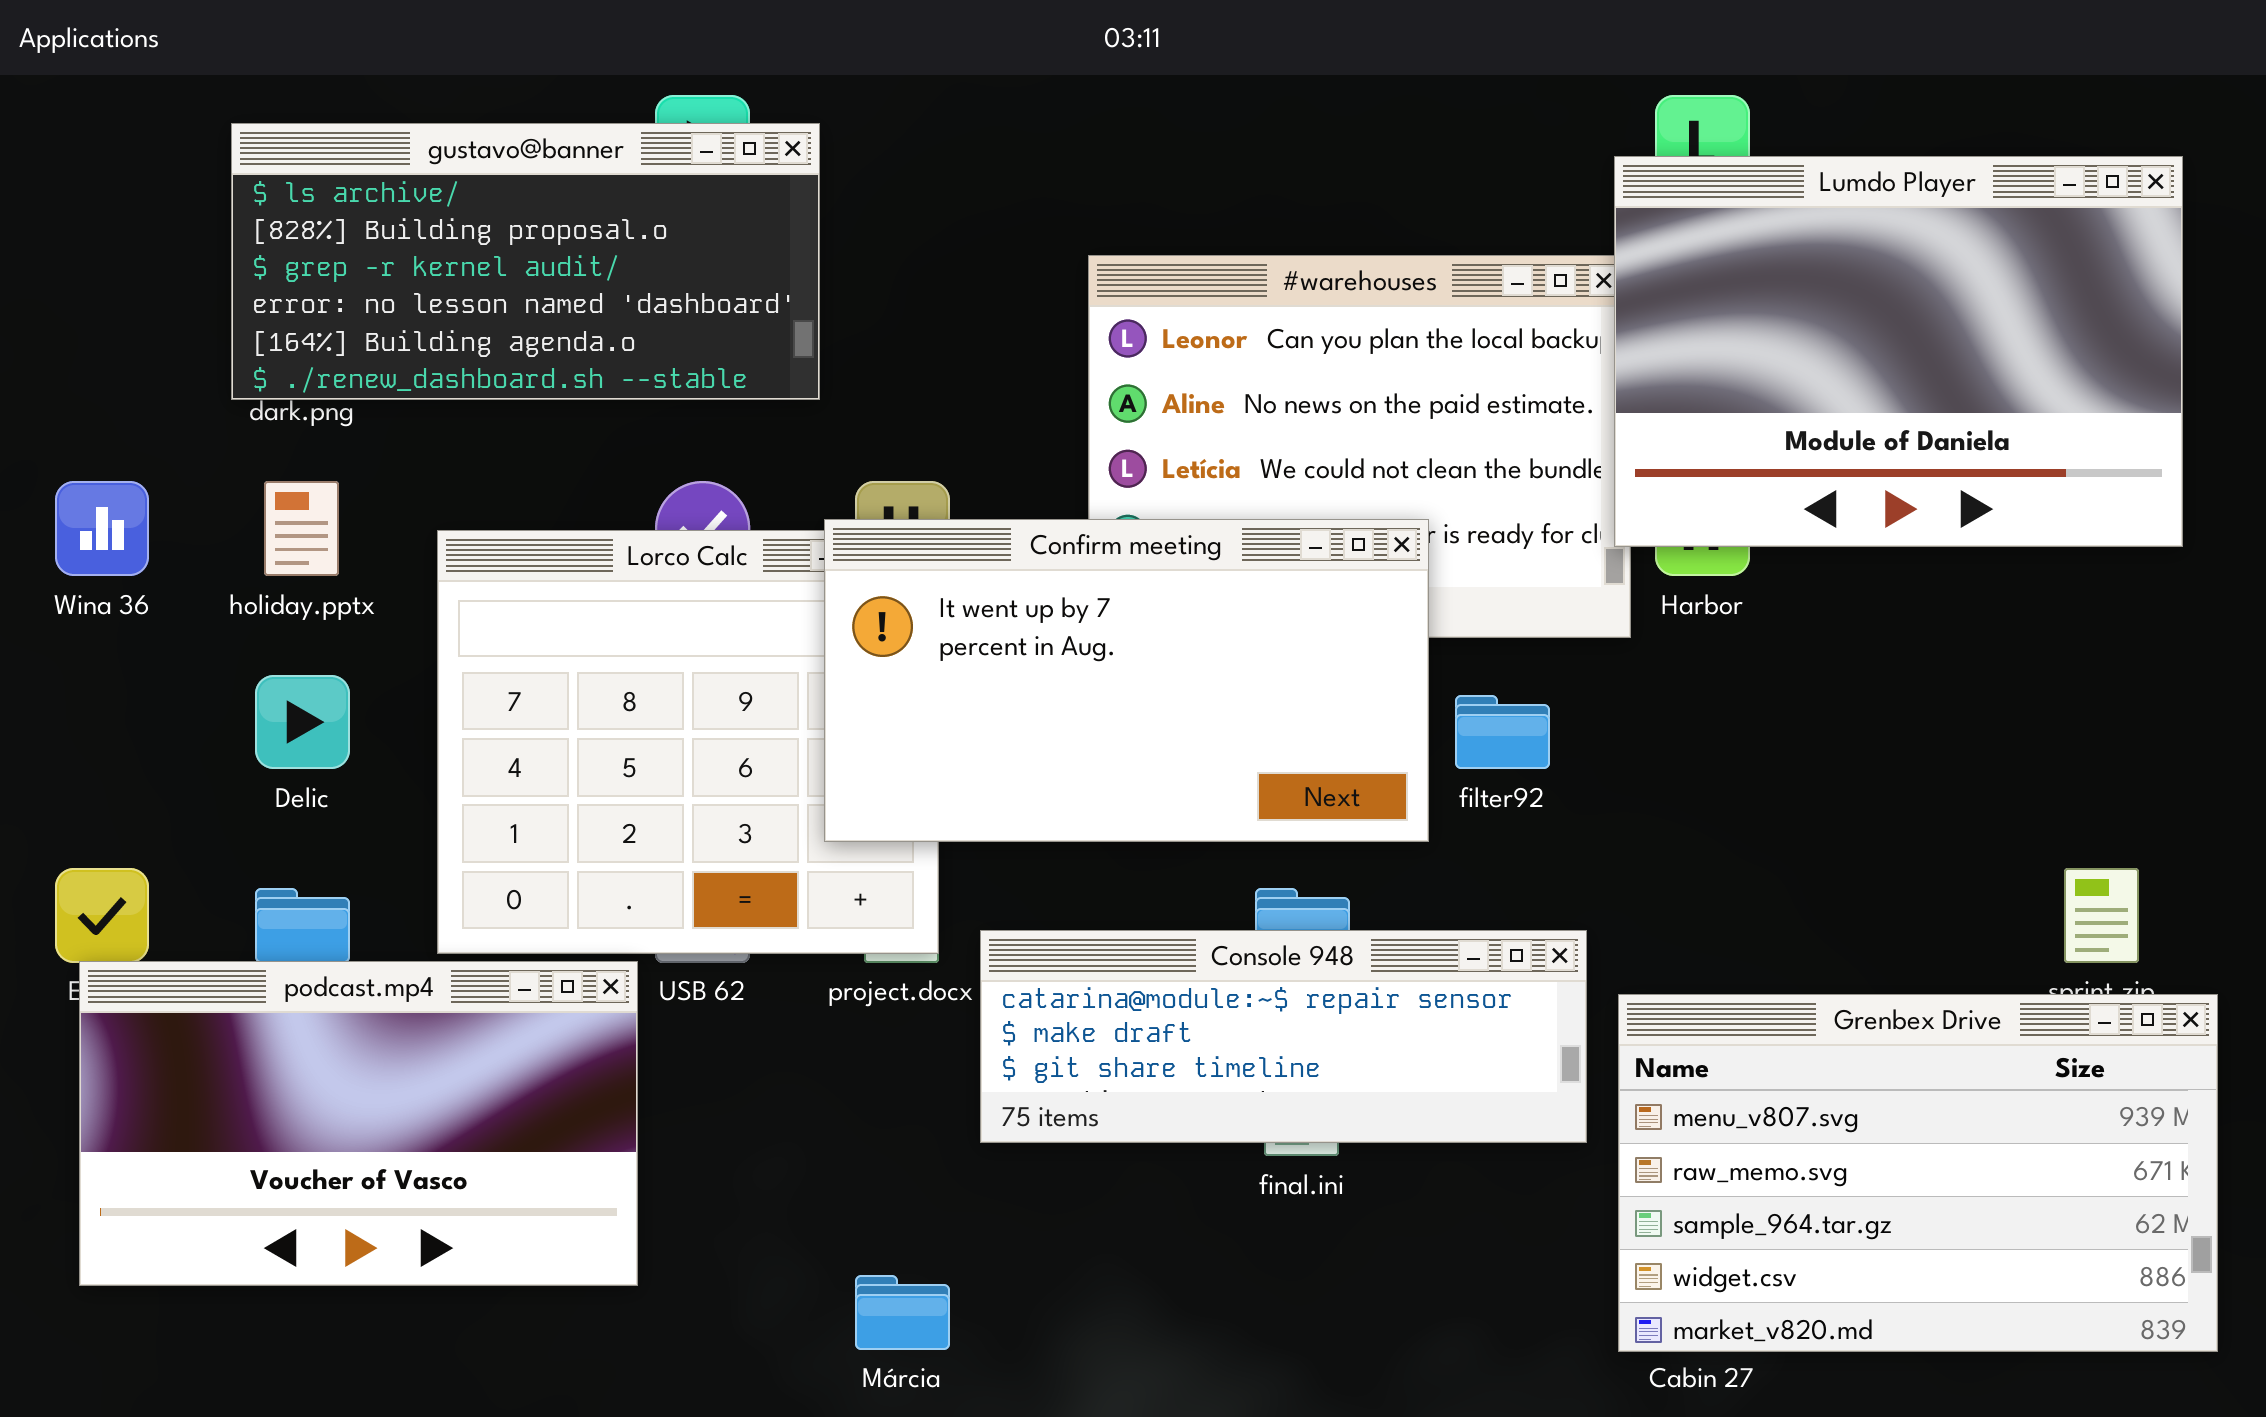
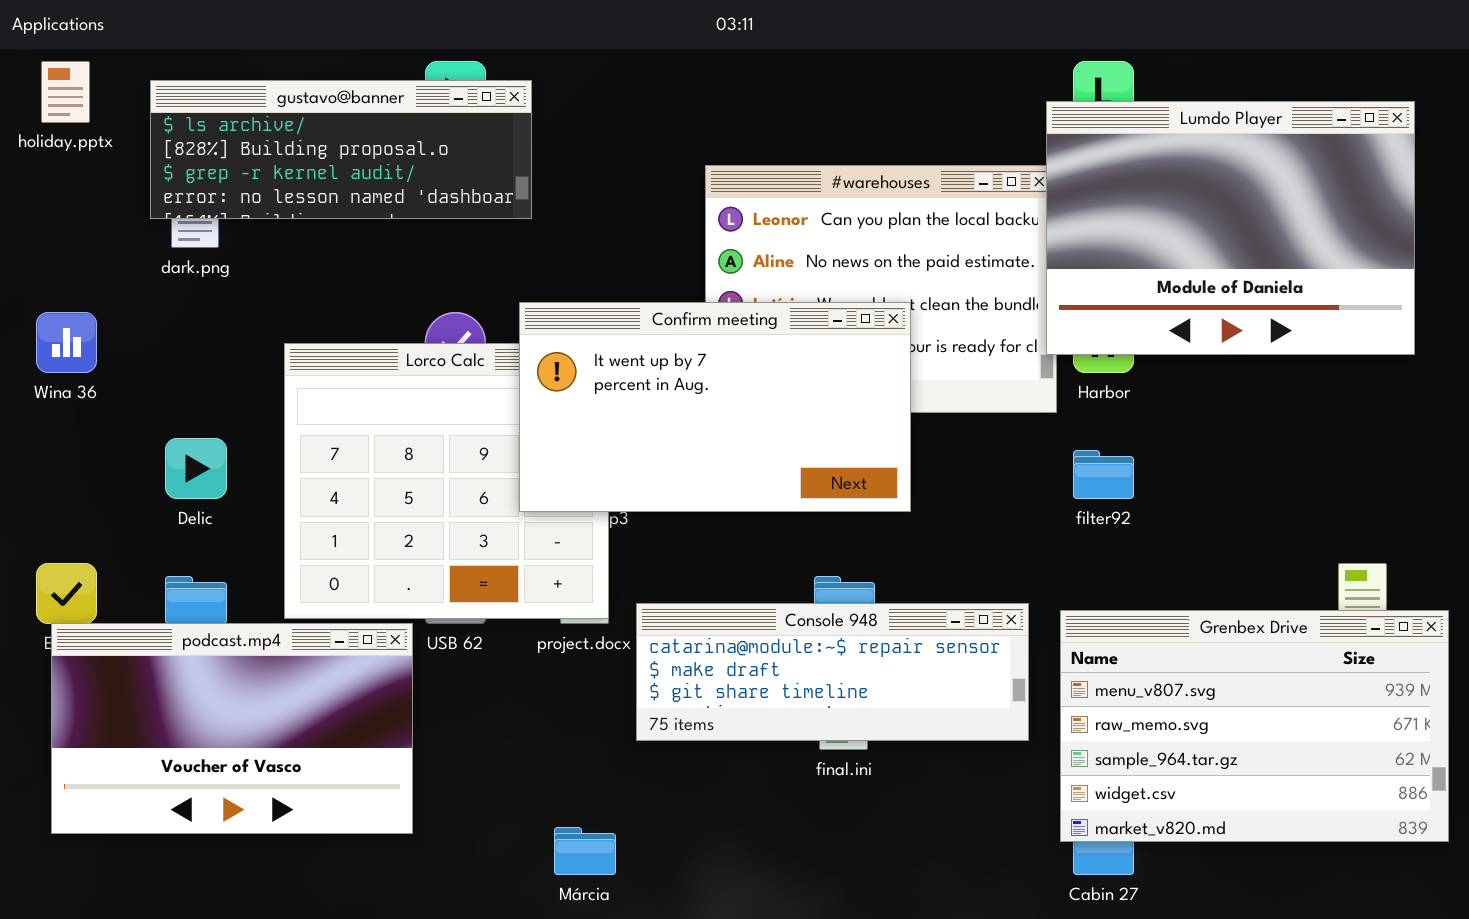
gustavo@banner: [231,123,820,400] -> [150,80,532,219], resized
holiday.pptx: [264,481,339,576] -> [41,61,90,123], moved
Confirm meeting: [824,519,1429,842] -> [519,302,911,512], moved
filter92: [1455,695,1550,769] -> [1073,450,1134,499], moved
Grenbex Drive: [1618,994,2218,1352] -> [1060,610,1449,842], moved

